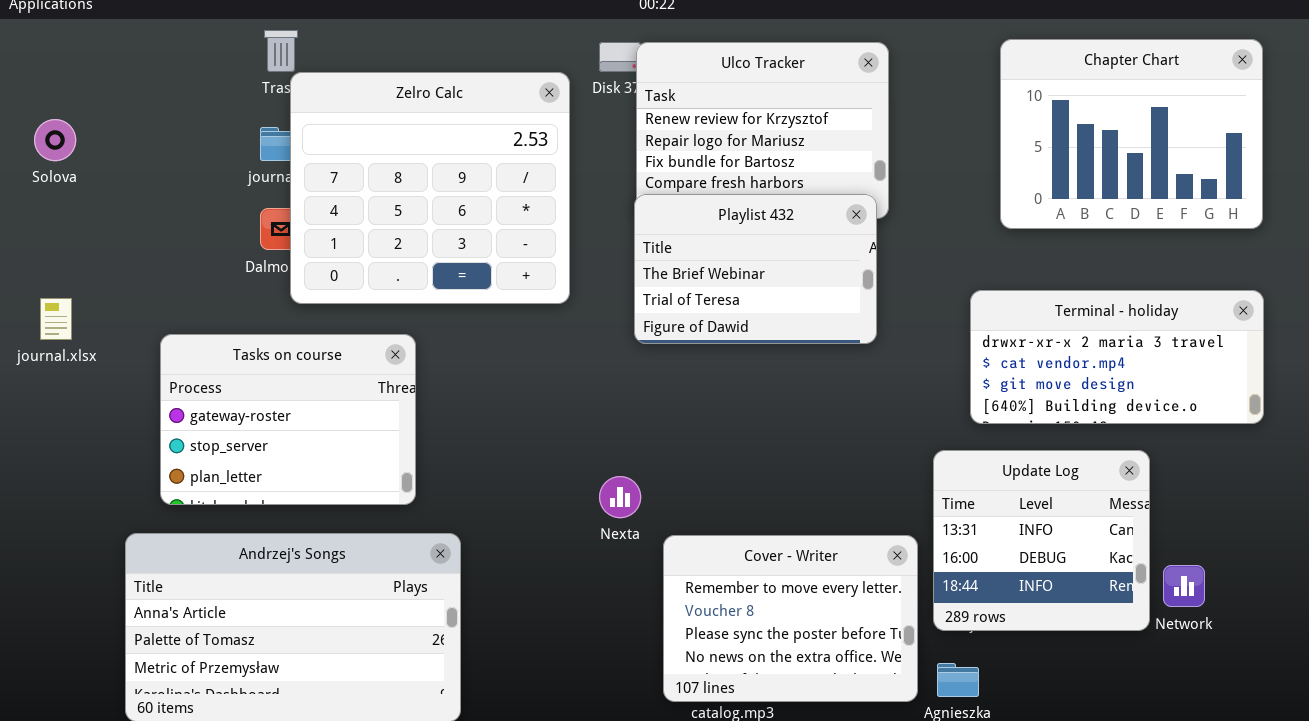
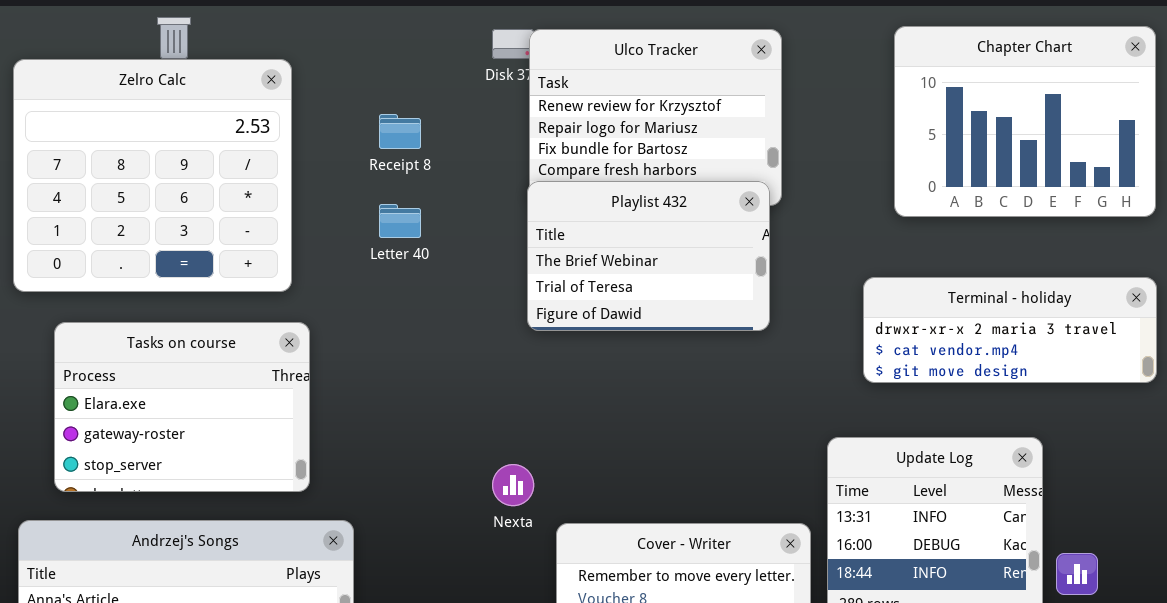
Zelro Calc: [290,72,570,304] -> [13,59,292,292], moved
Terminal - holiday: [970,290,1264,424] -> [863,277,1157,383], resized
Tasks on course: [160,334,416,505] -> [54,322,310,492], scrolled up 1 row

